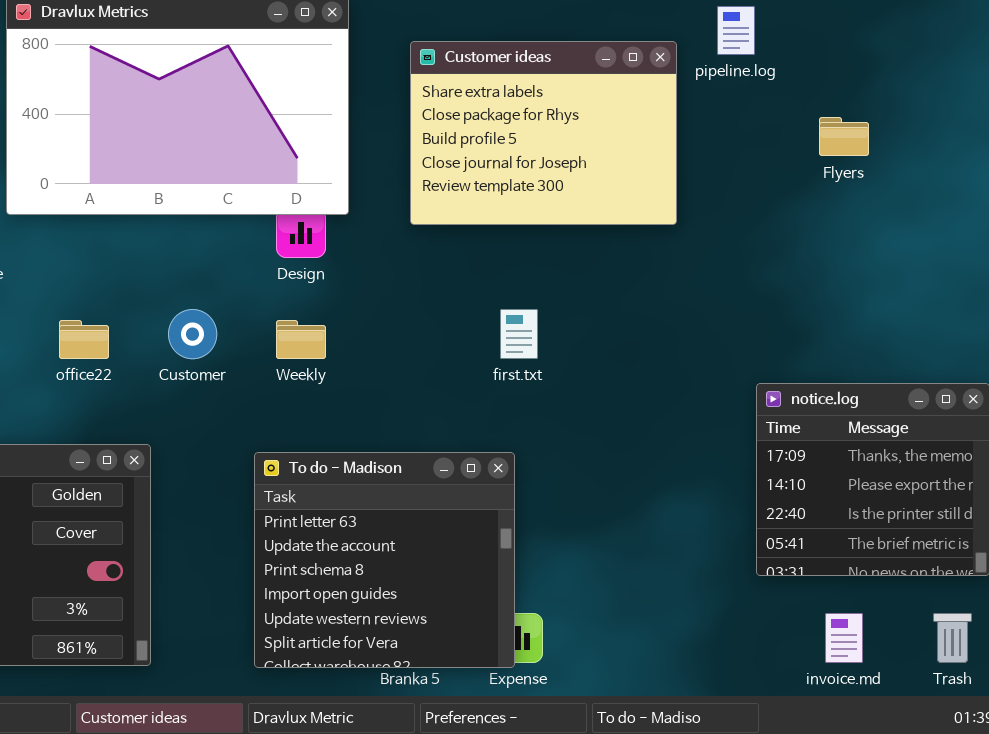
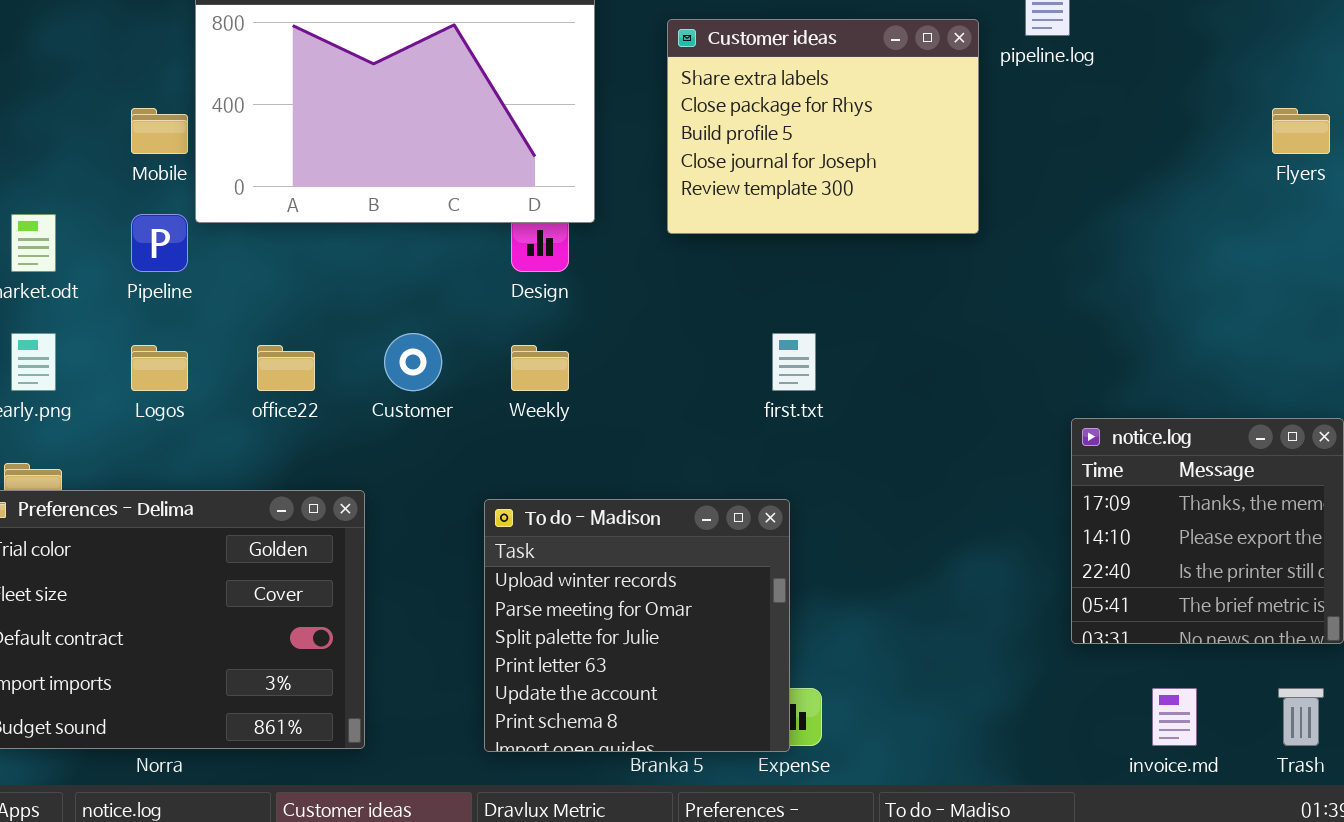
Flyers: [819,117,869,156] -> [1272,108,1330,154], moved
To do - Madison: [254,452,515,668] -> [484,499,790,752], scrolled up 3 rows

